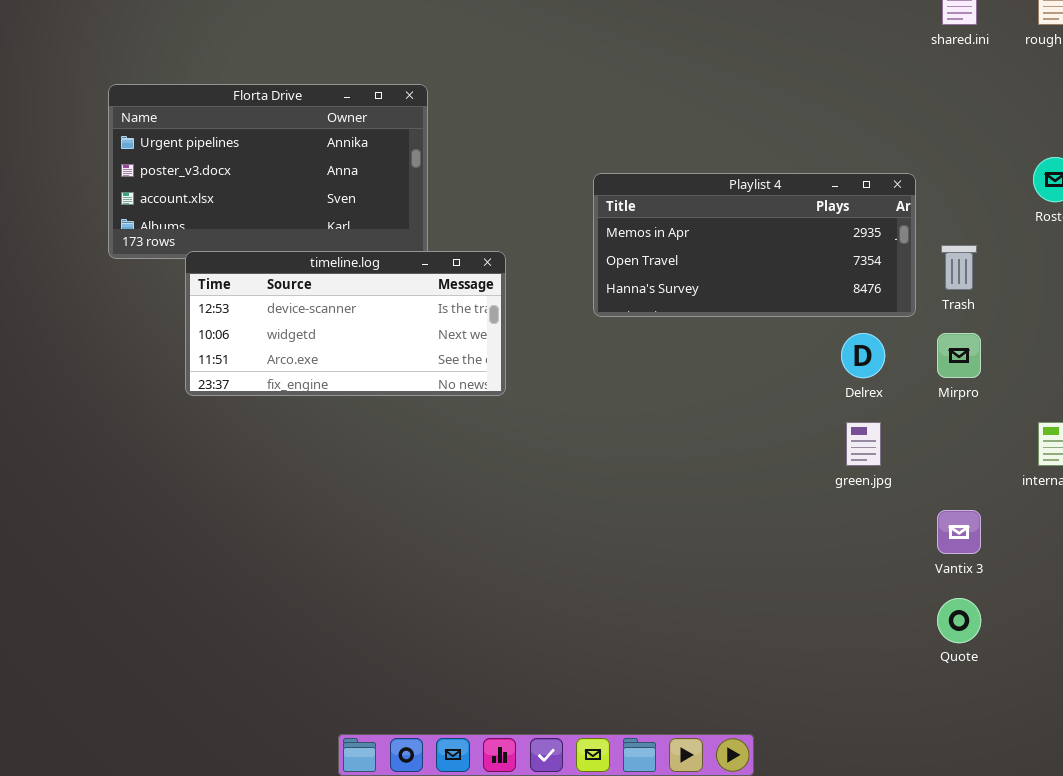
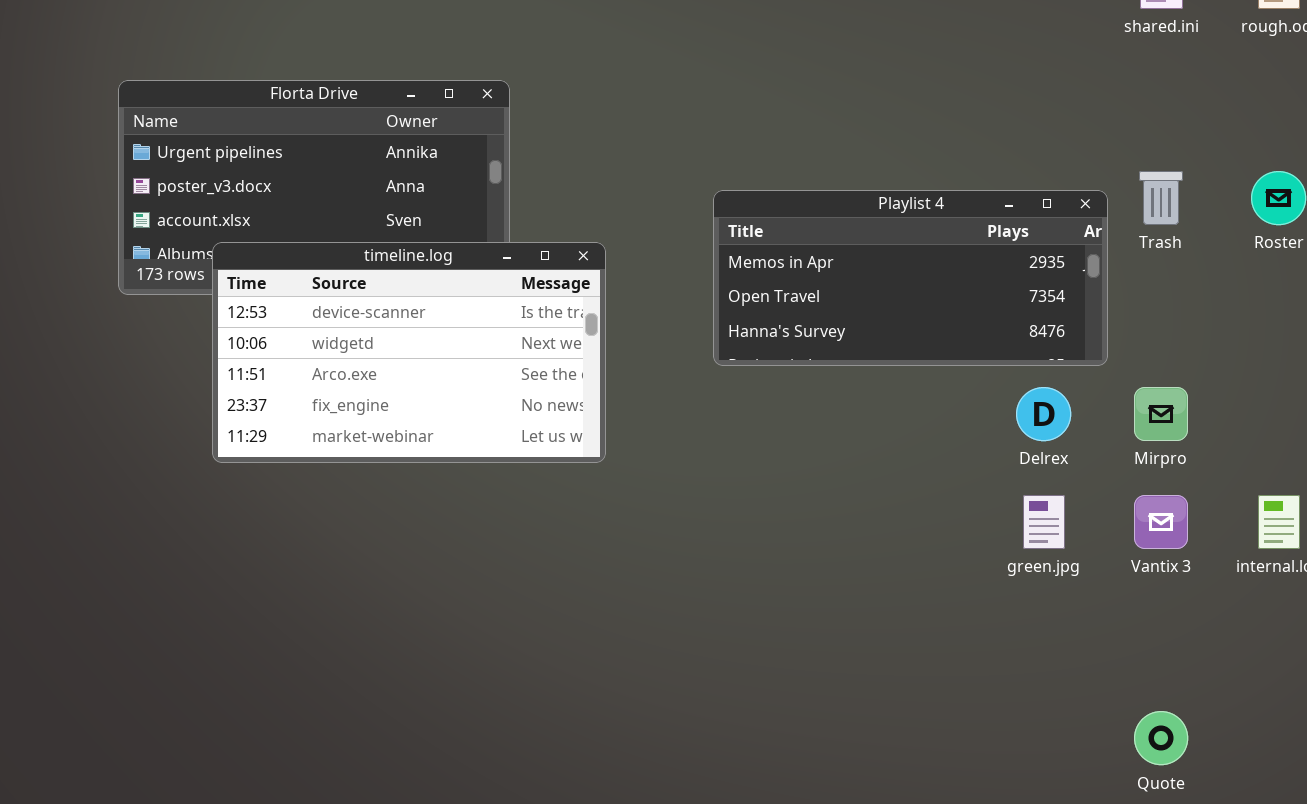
Trash: [941,245,977,290] -> [1139,171,1183,225], moved
timeline.log: [185,251,506,396] -> [212,242,606,463], resized
Vantix 3: [937,510,981,554] -> [1134,495,1188,549], moved

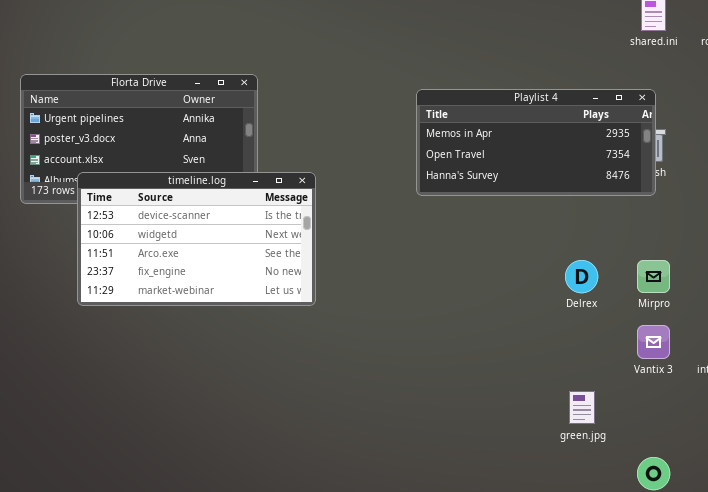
Playlist 4: [713,190,1108,366] -> [416,89,656,196], moved
green.jpg: [1023,495,1065,549] -> [569,391,595,424], moved

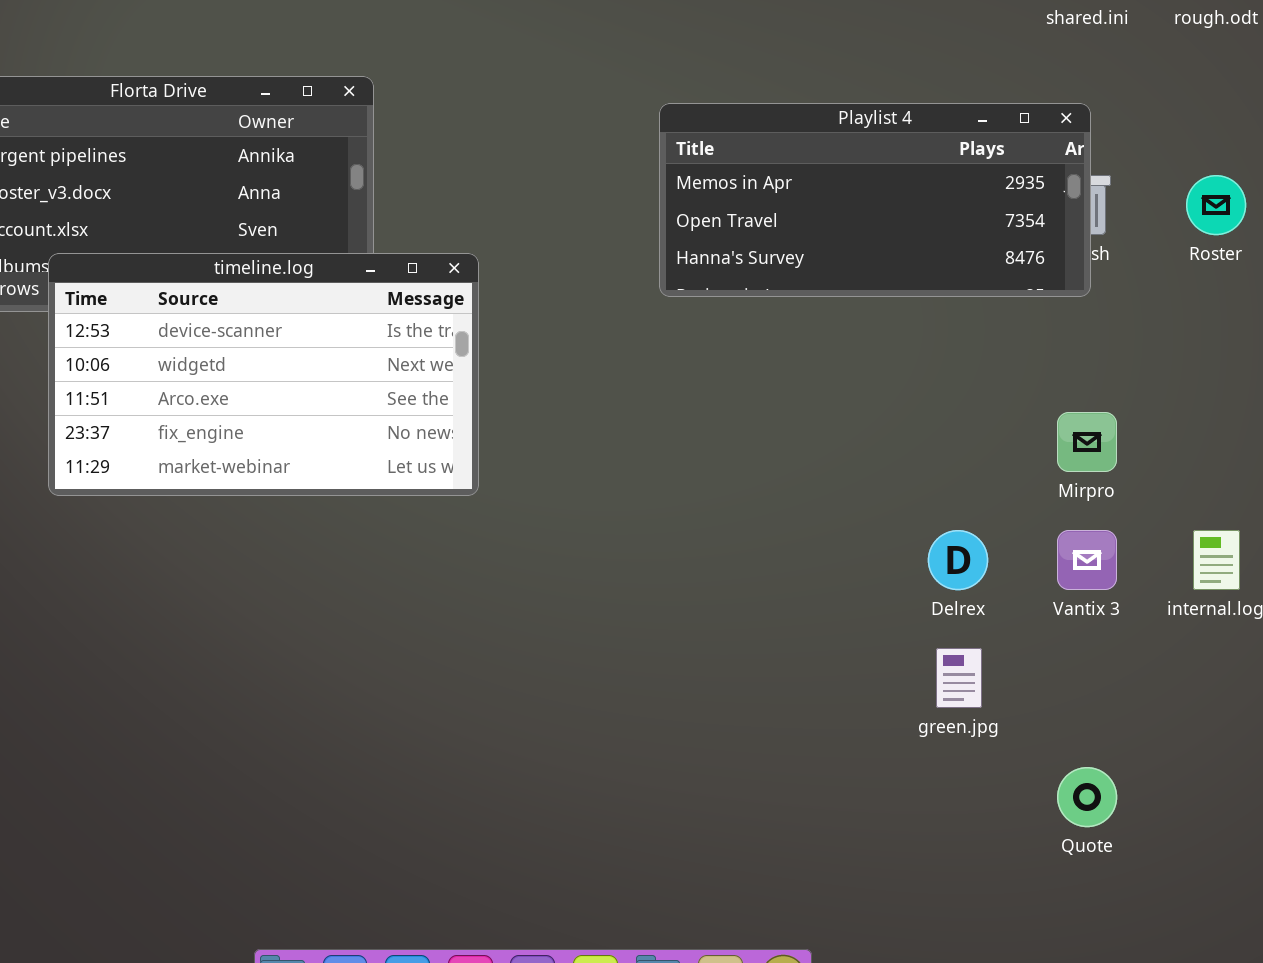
Delrex: [565,260,598,293] -> [928,530,988,590], moved

